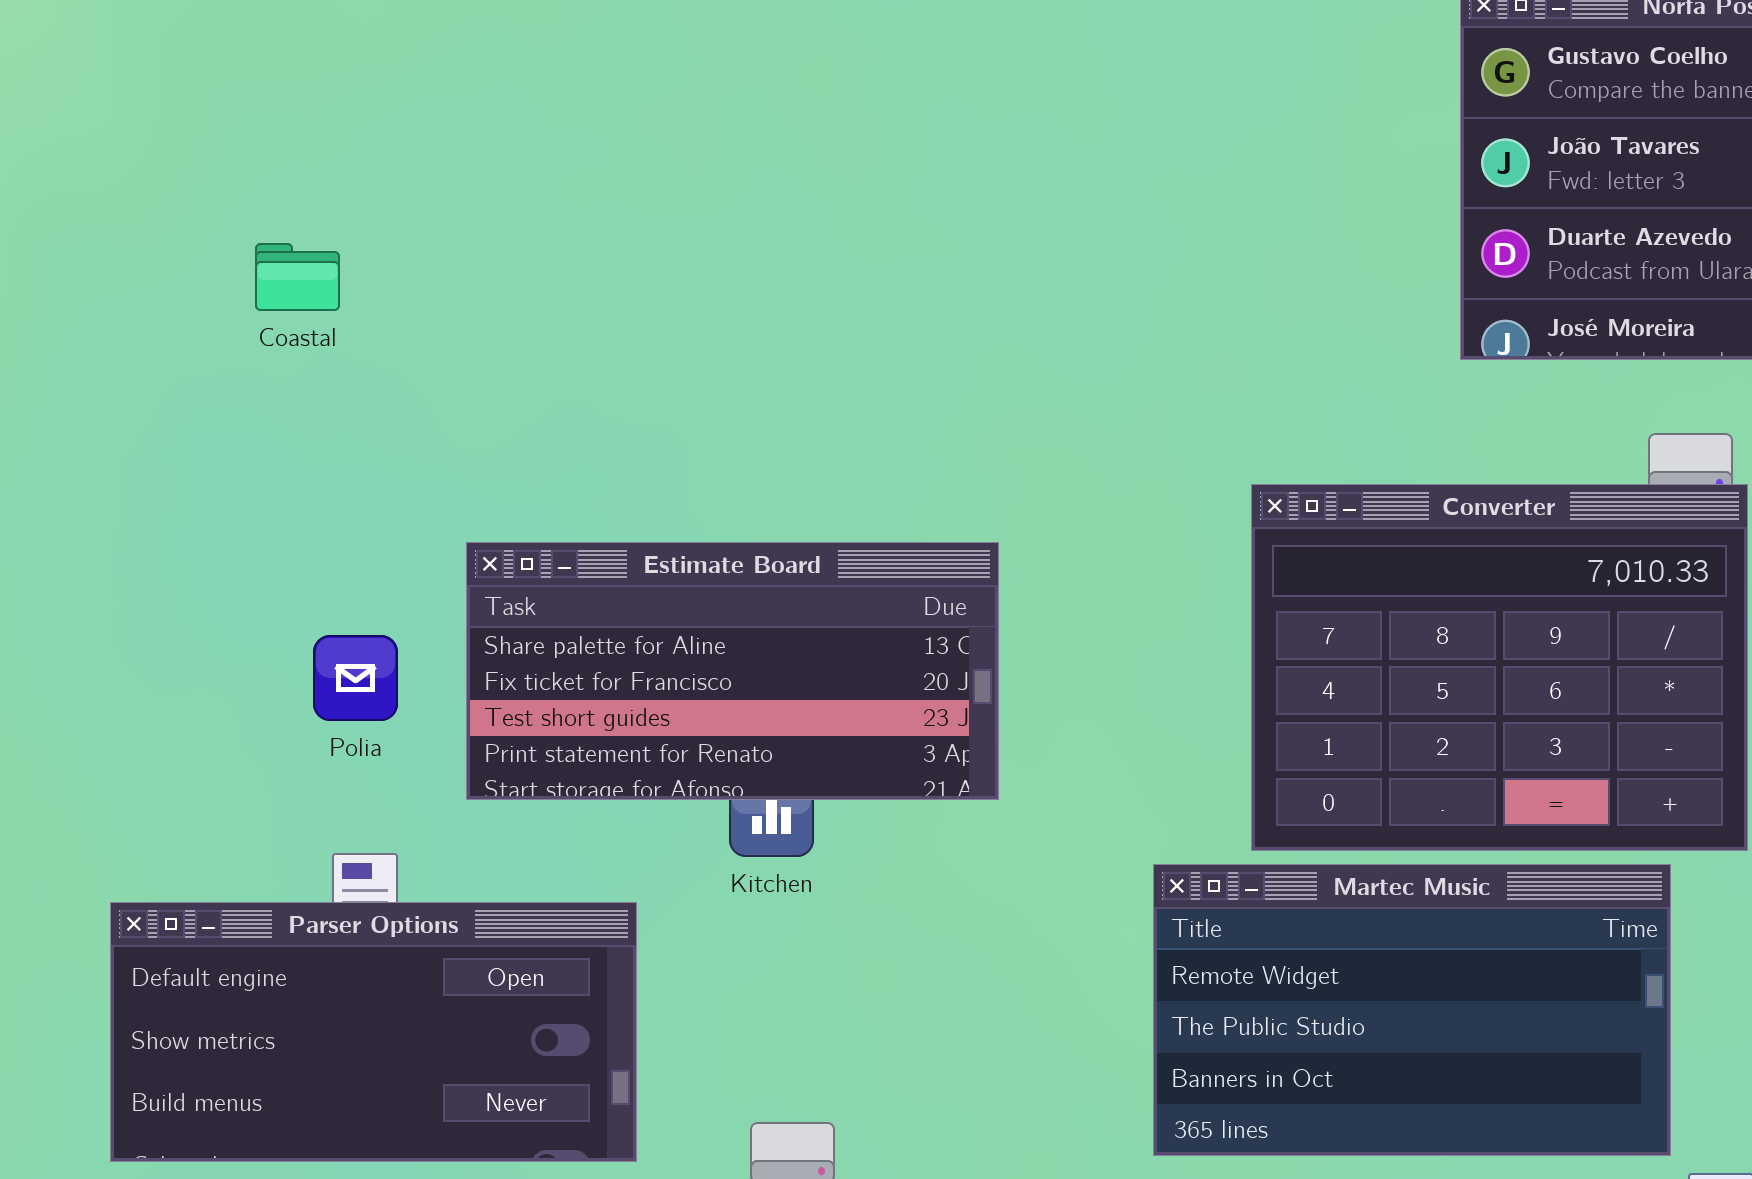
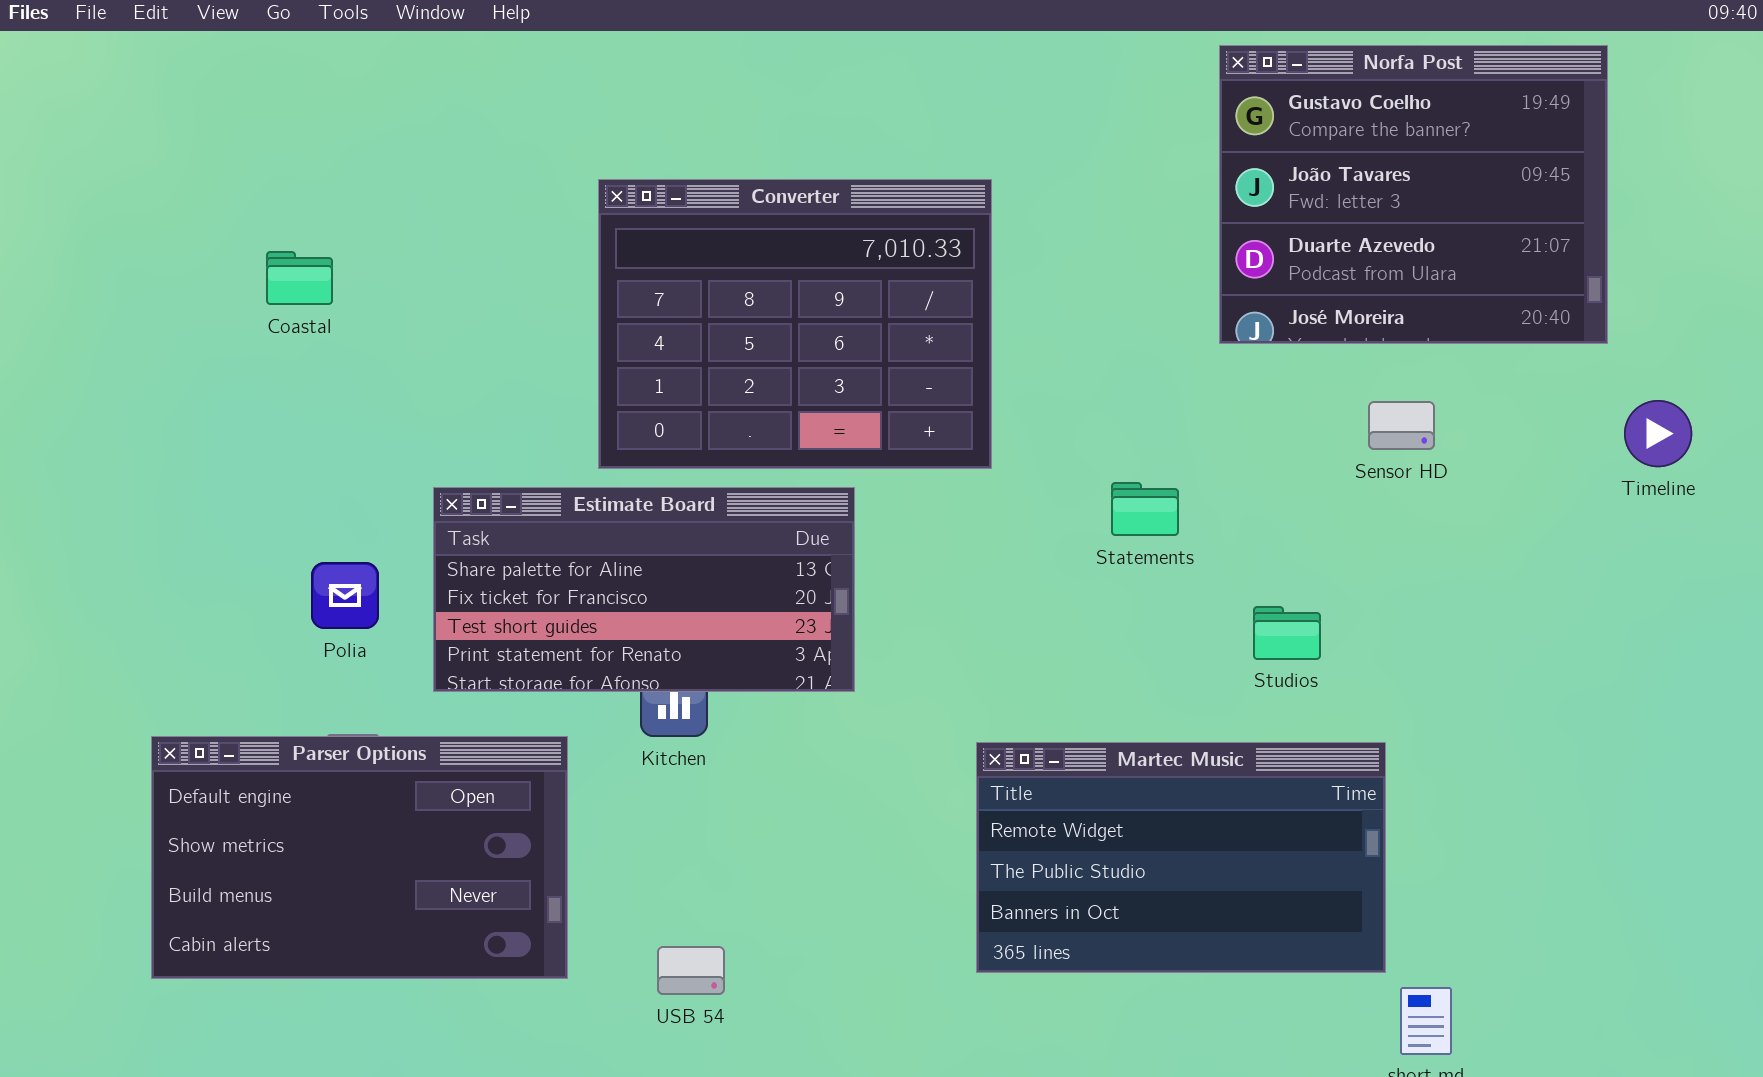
Converter: [1251,484,1748,851] -> [598,179,992,469], moved
Parser Options: [110,902,637,1162] -> [151,736,568,979], resized

